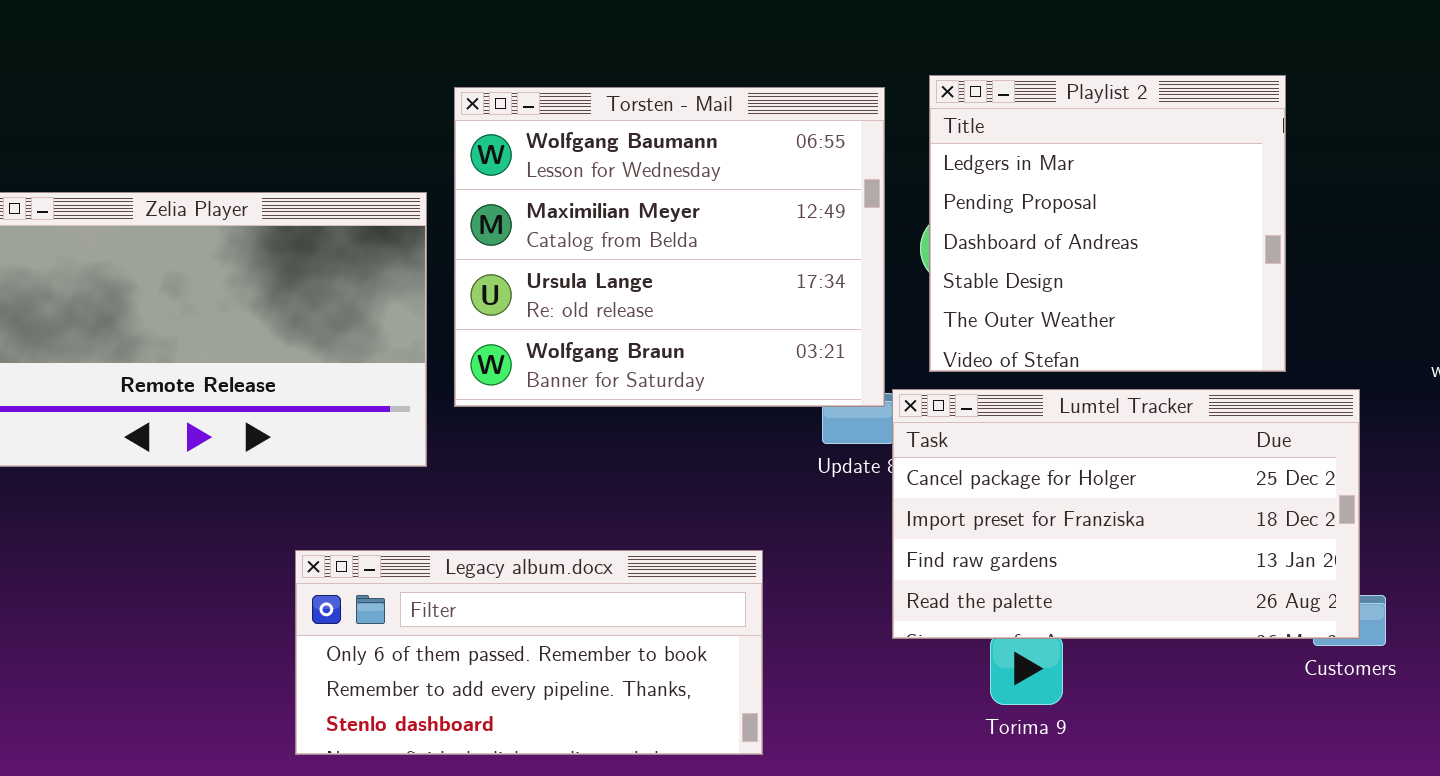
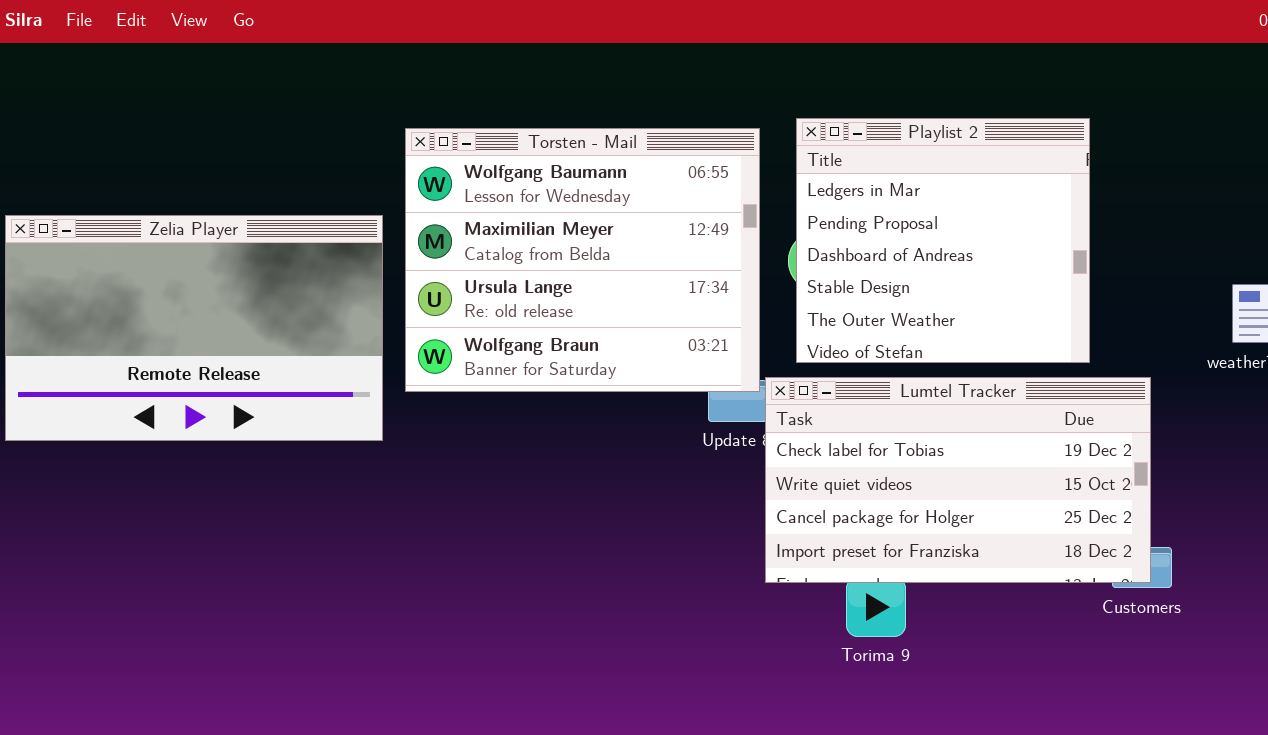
Lumtel Tracker: [892,389,1360,639] -> [765,377,1151,583], scrolled up 2 rows
Legacy album.docx: [295,550,763,755] -> none, closed

